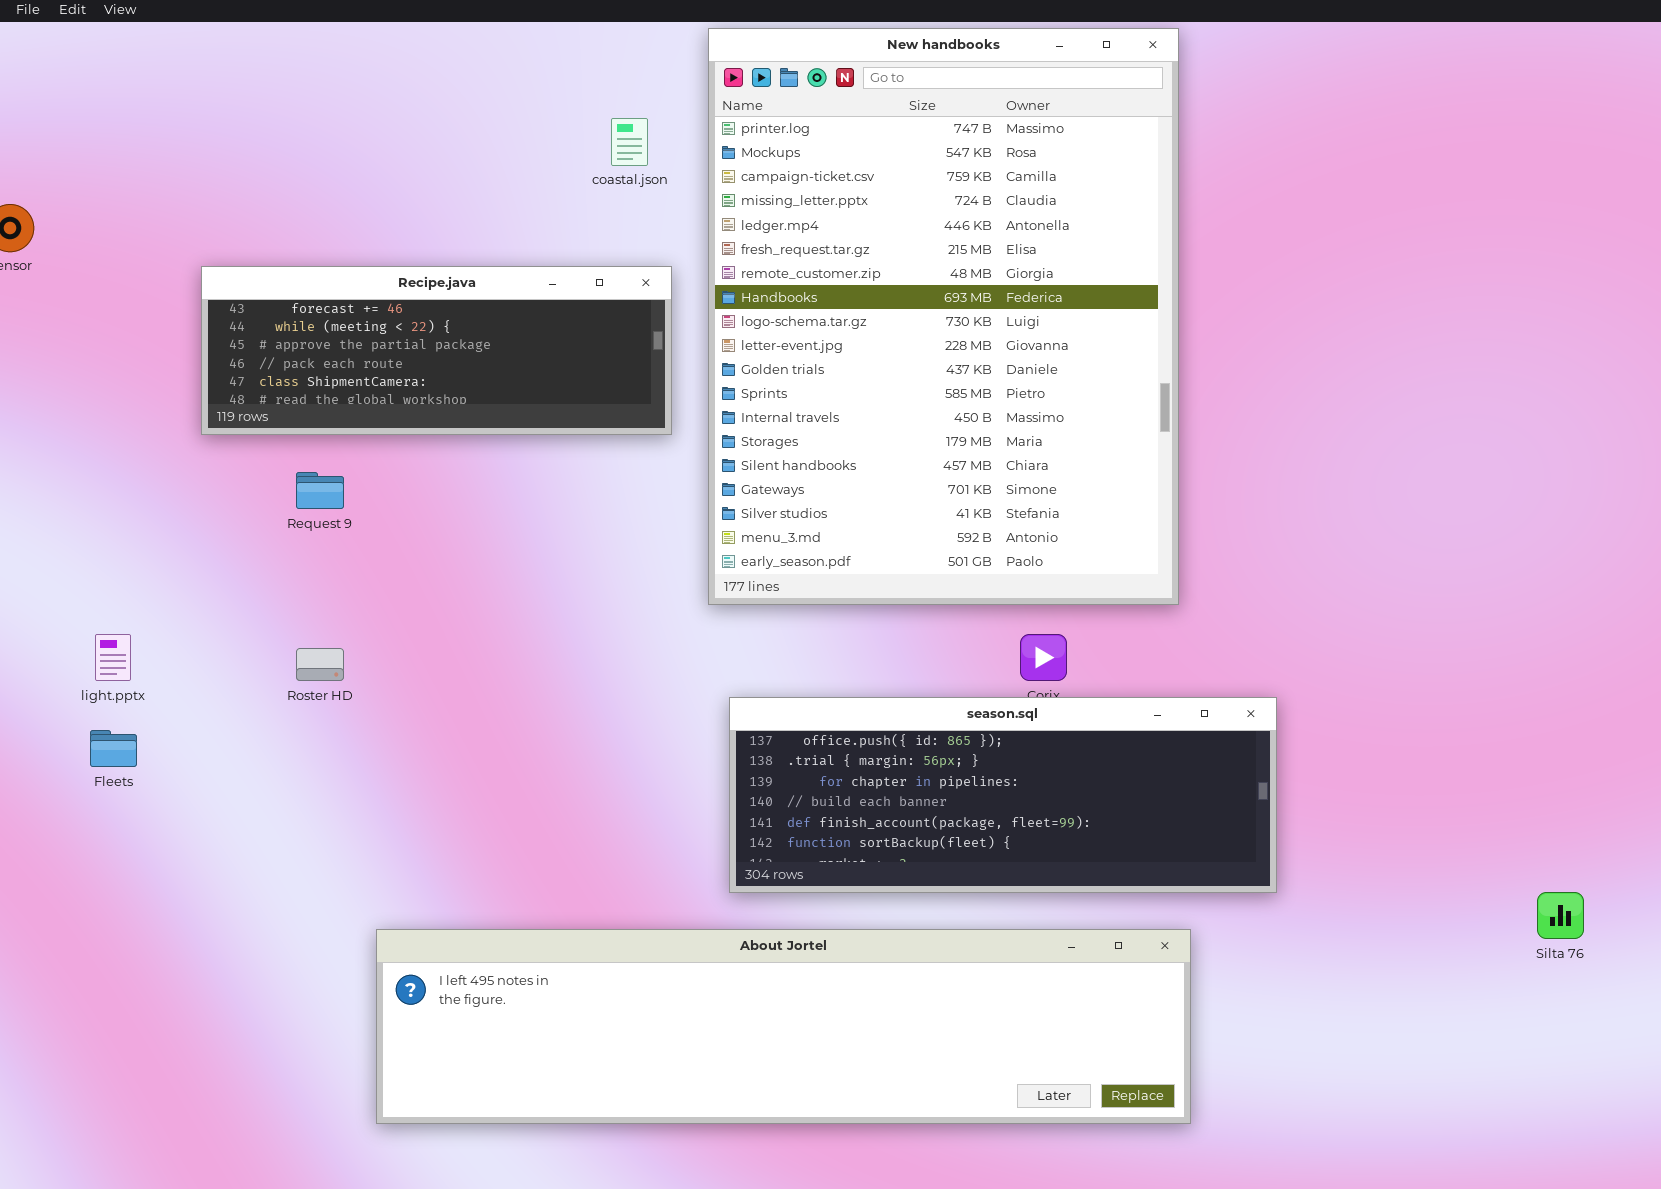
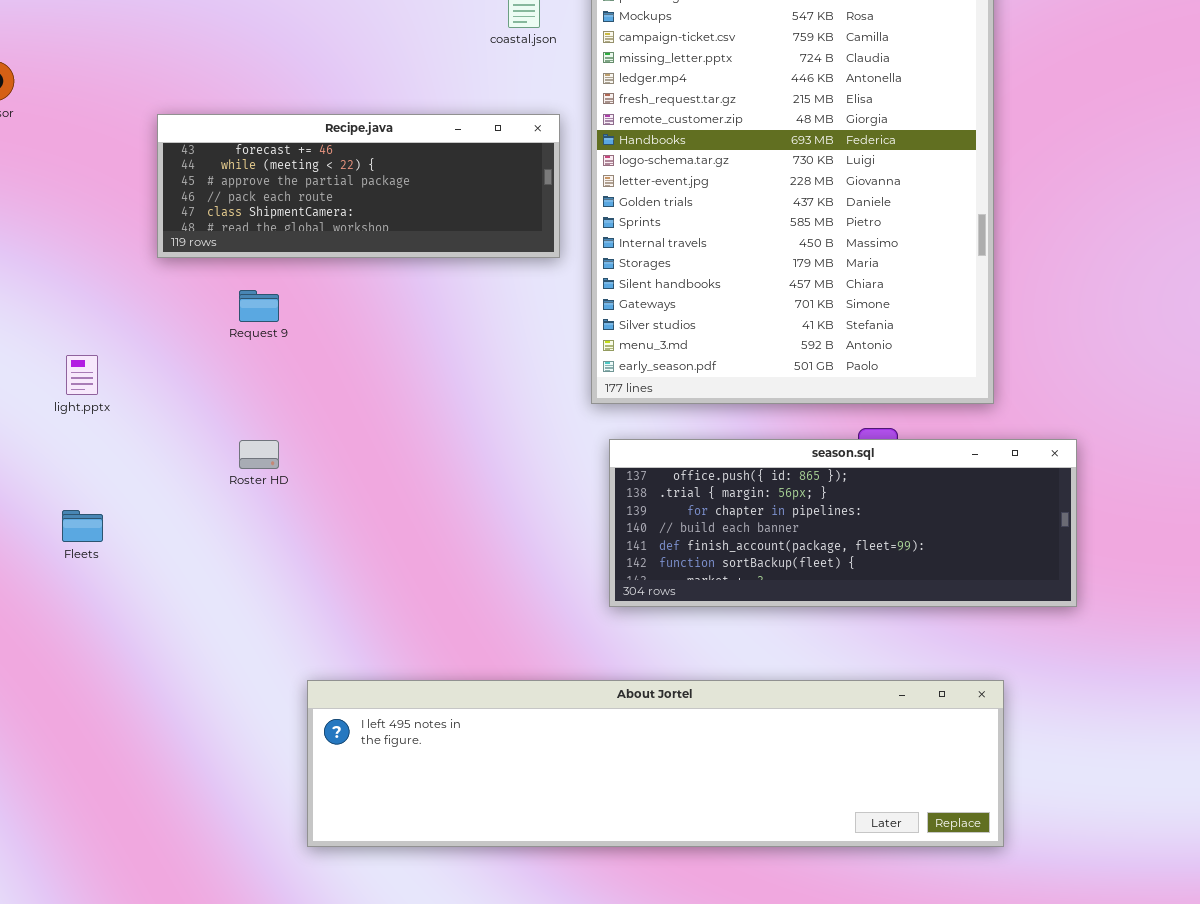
light.pptx: [95,634,131,681] -> [66,355,98,395], moved
season.sql: [729,697,1277,893] -> [609,439,1077,607], moved

